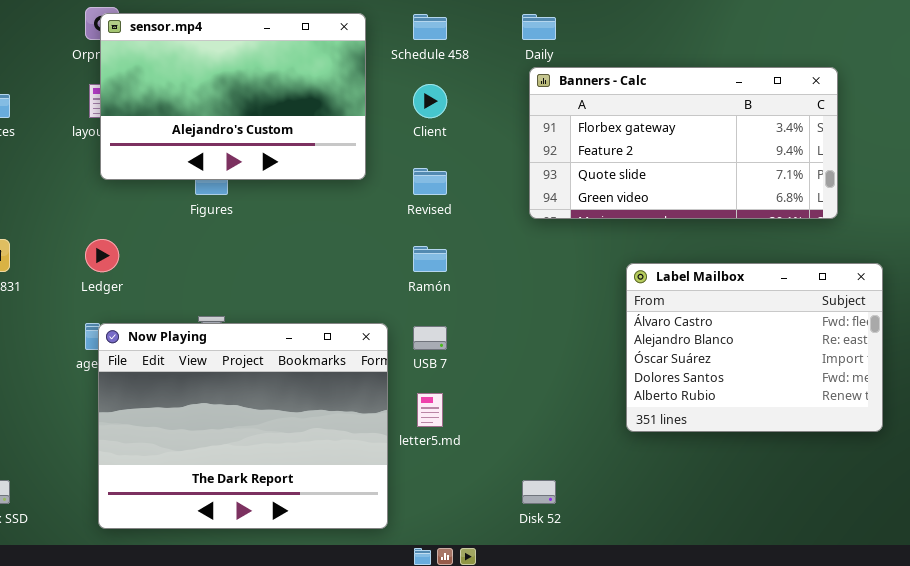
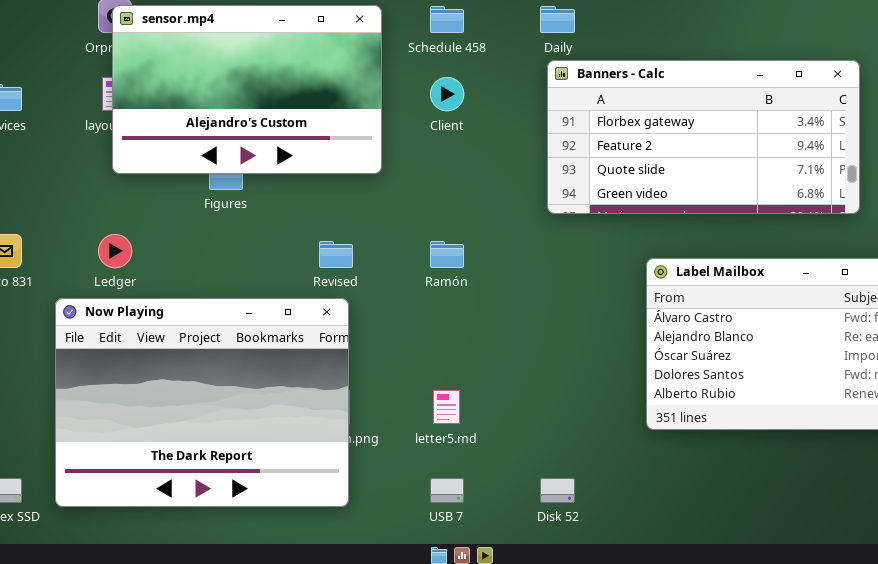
Revised: [413,168,447,195] -> [319,241,353,268], moved
Now Playing: [98,323,388,529] -> [55,298,349,507], moved
USB 7: [413,326,447,350] -> [430,478,464,503], moved

